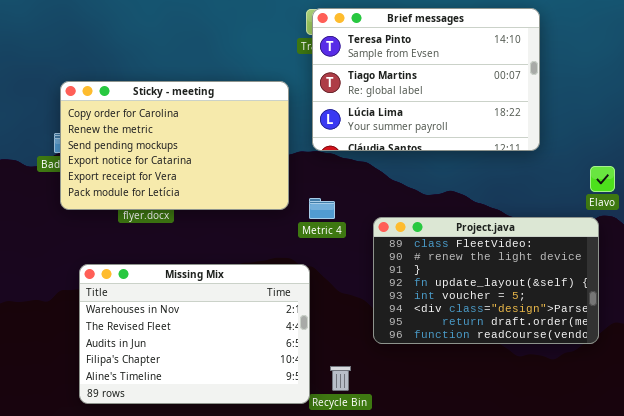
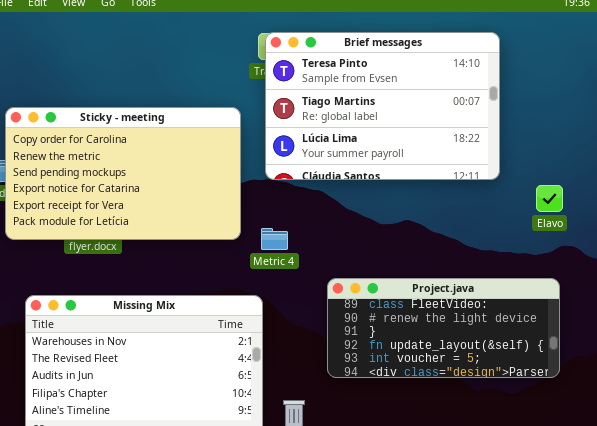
Elavo: [590,166,615,192] -> [536,185,563,212], moved
Project.java: [373,217,599,344] -> [327,278,560,378], resized

